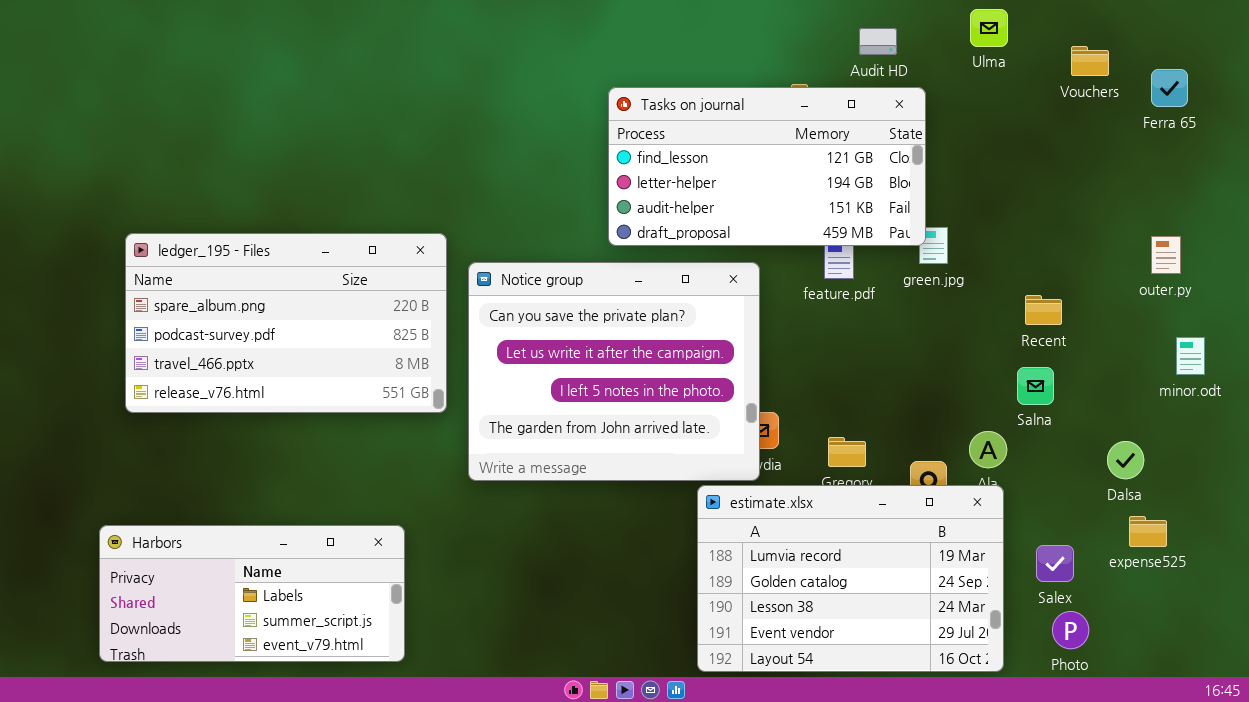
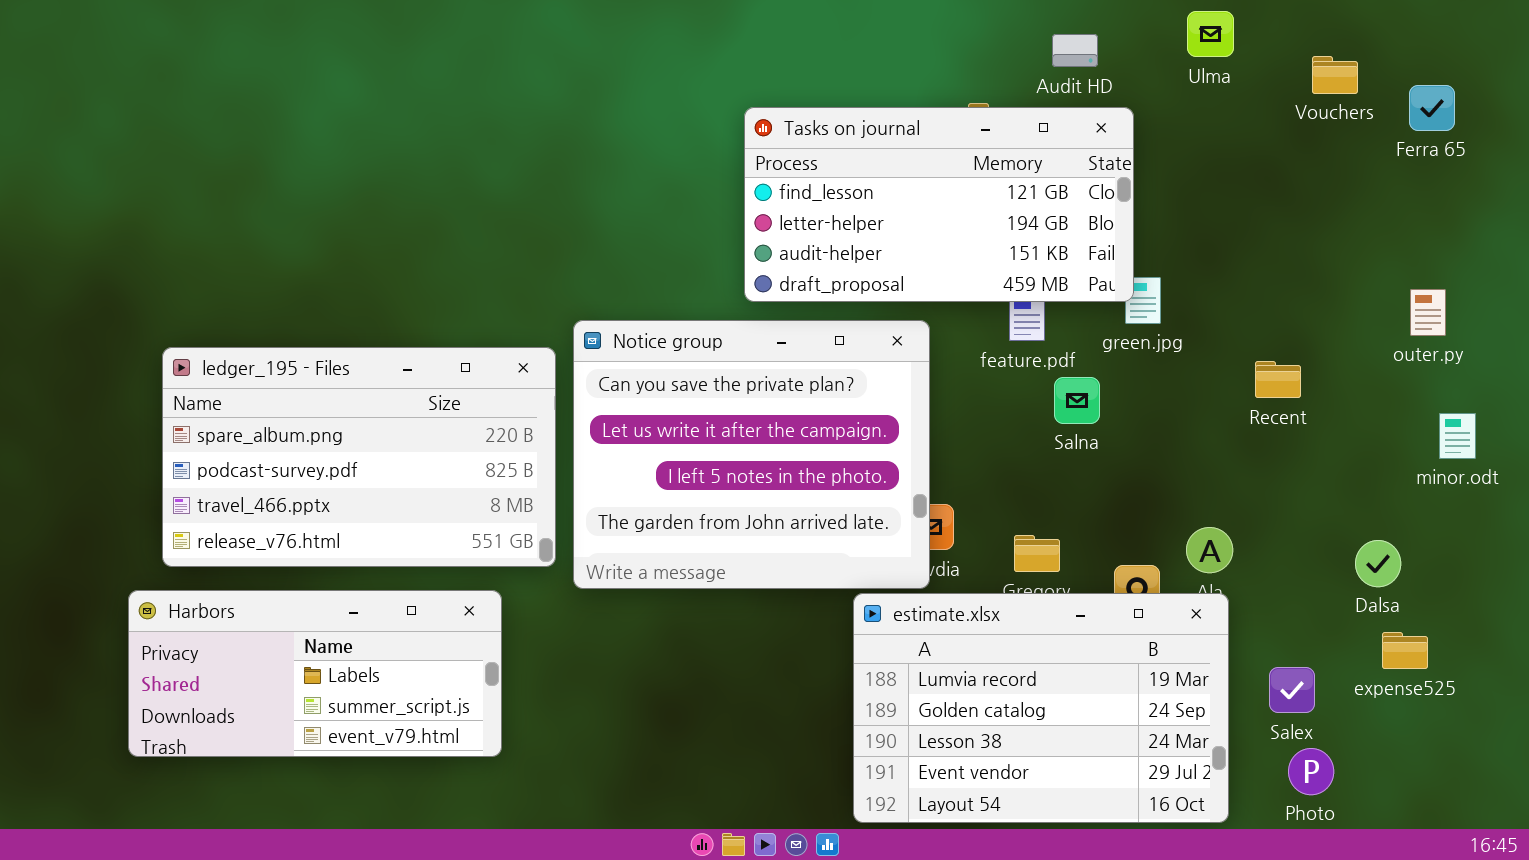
ledger_195 - Files: [125,233,447,413] -> [162,347,556,567], moved
Salna: [1017,367,1054,405] -> [1054,377,1100,424], moved
Harbors: [99,525,405,662] -> [128,590,502,757], moved

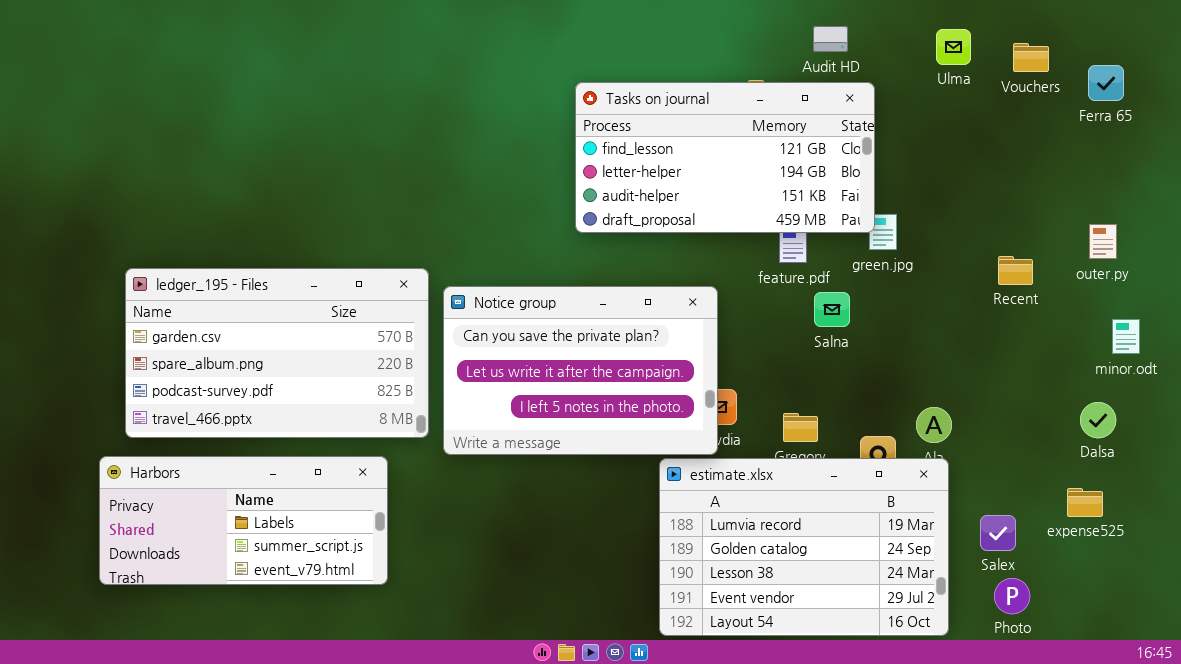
Ulma: [1187,11,1234,57] -> [936,29,971,65], moved
Notice group: [573,320,930,589] -> [443,286,718,455], resized
ledger_195 - Files: [162,347,556,567] -> [125,268,429,438], scrolled up 1 row
Recent: [1255,361,1301,398] -> [998,256,1033,285], moved
Dalsa: [1355,540,1401,587] -> [1080,402,1116,438], moved

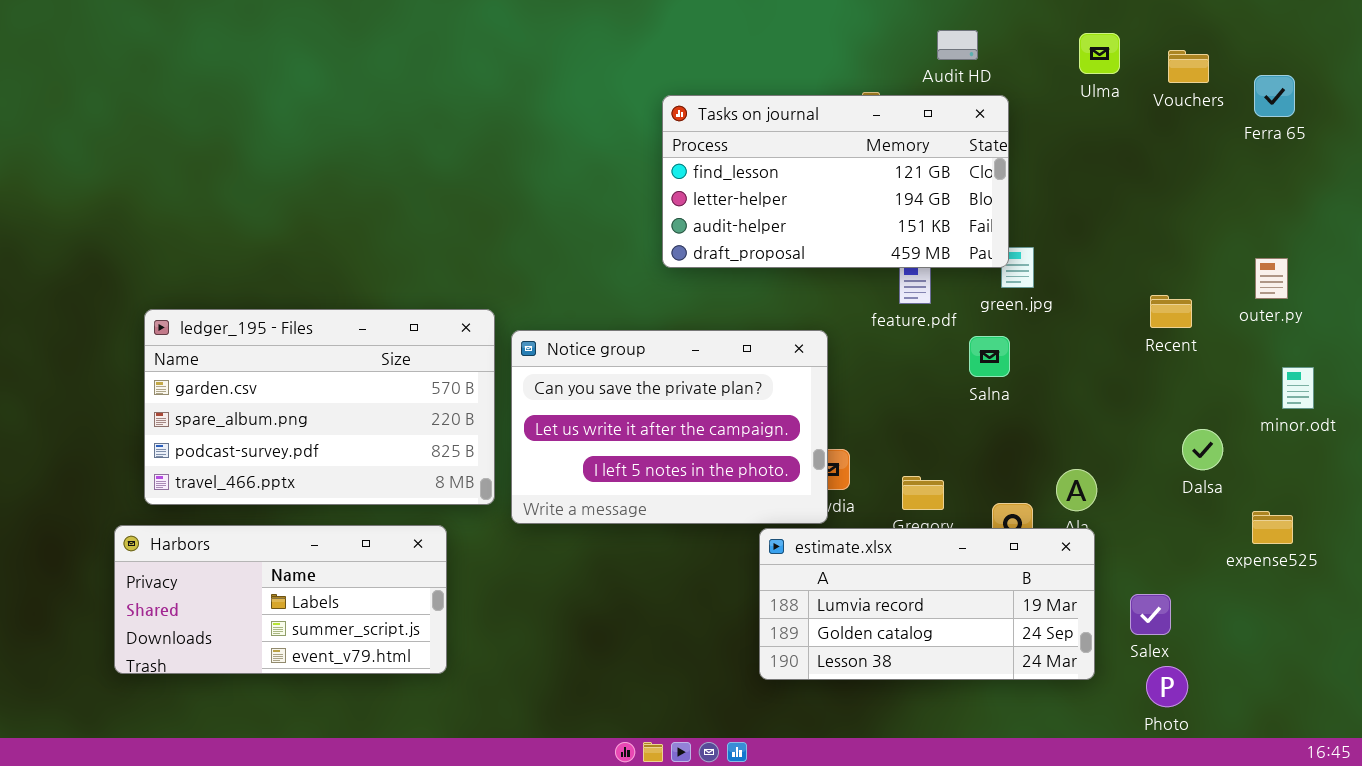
Salna: [814,292,850,327] -> [969,336,1010,377], moved
Dalsa: [1080,402,1116,438] -> [1182,429,1223,470], moved
estimate.xlsx: [659,458,949,636] -> [759,528,1095,680], resized
expense525: [1067,488,1103,517] -> [1252,511,1293,544], moved

